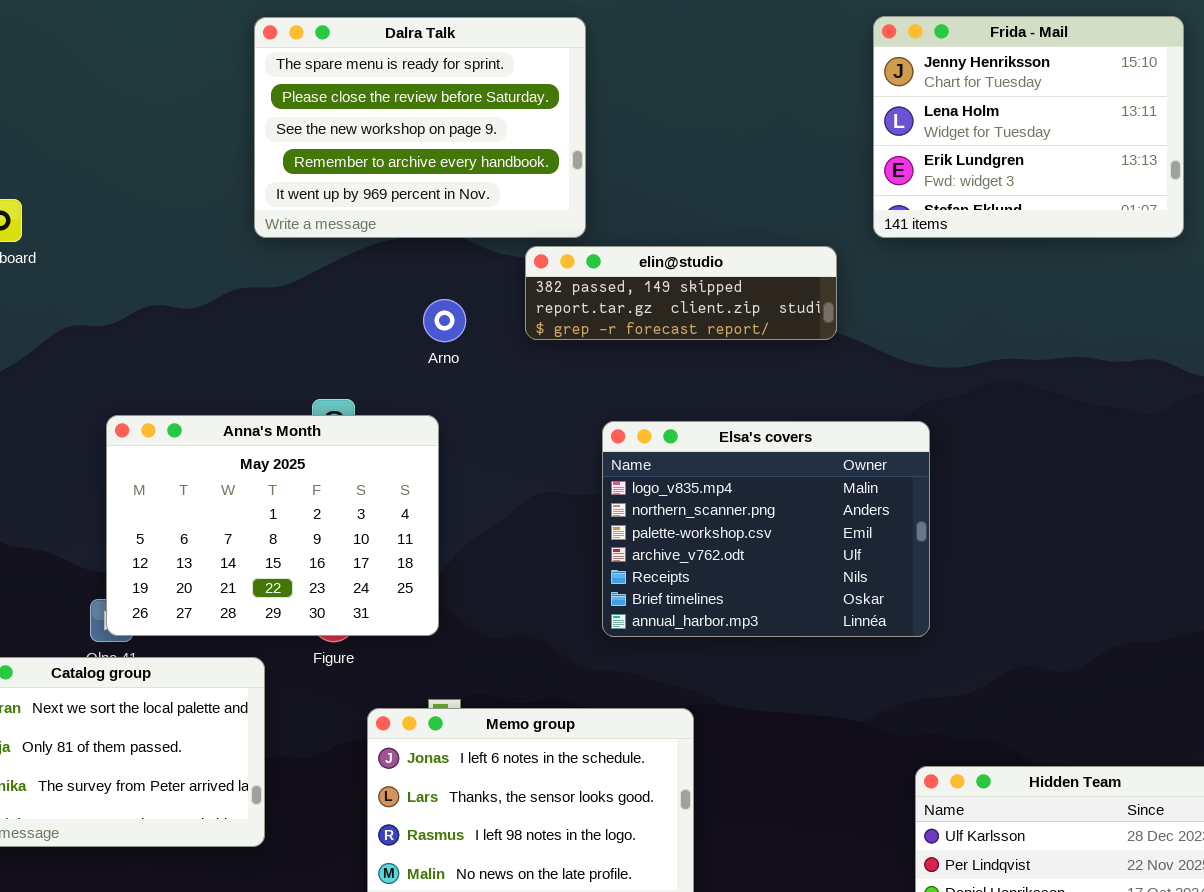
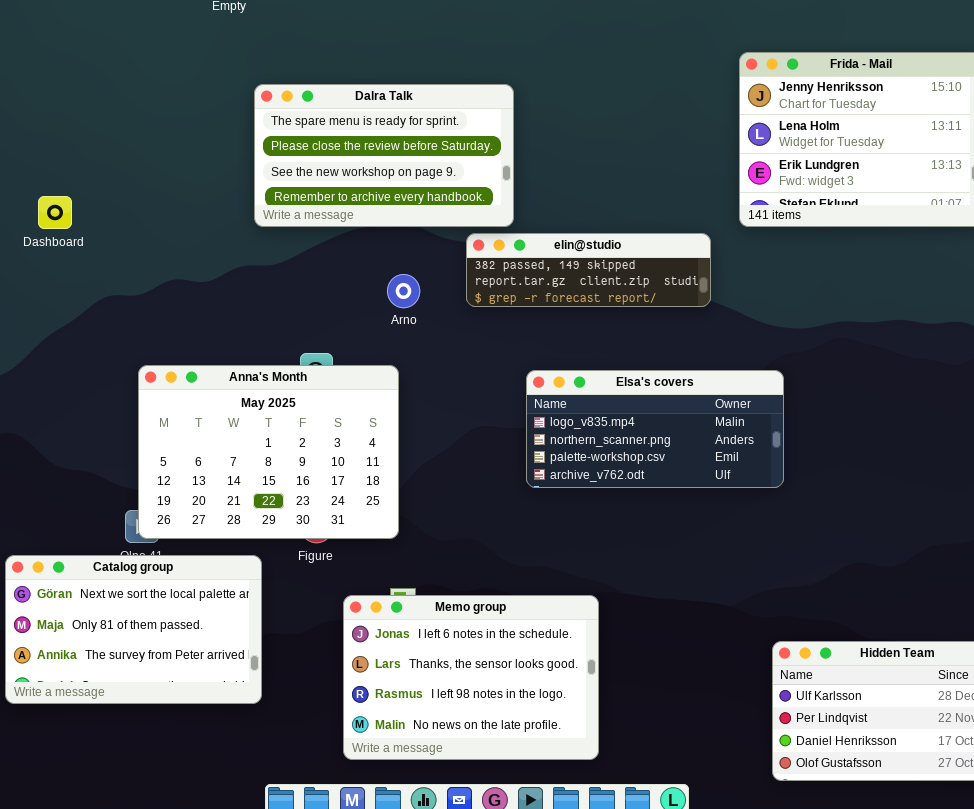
Dalra Talk: [254,17,586,238] -> [254,84,514,227], resized
Elsa's covers: [602,421,930,637] -> [526,370,784,488], resized

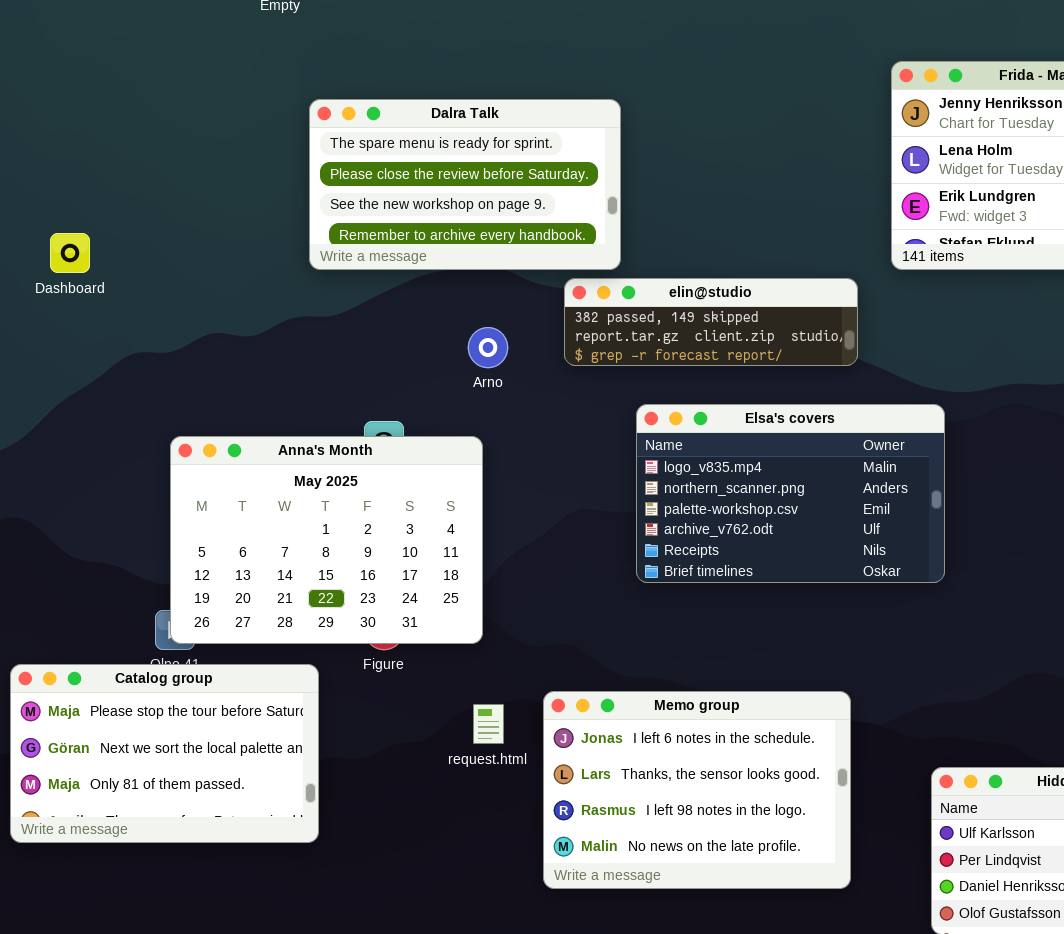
Elsa's covers: [526,370,784,488] -> [636,404,945,583], resized
Catalog group: [5,555,262,704] -> [10,664,319,843], scrolled up 1 row
Memo group: [343,595,599,760] -> [543,691,851,889], moved

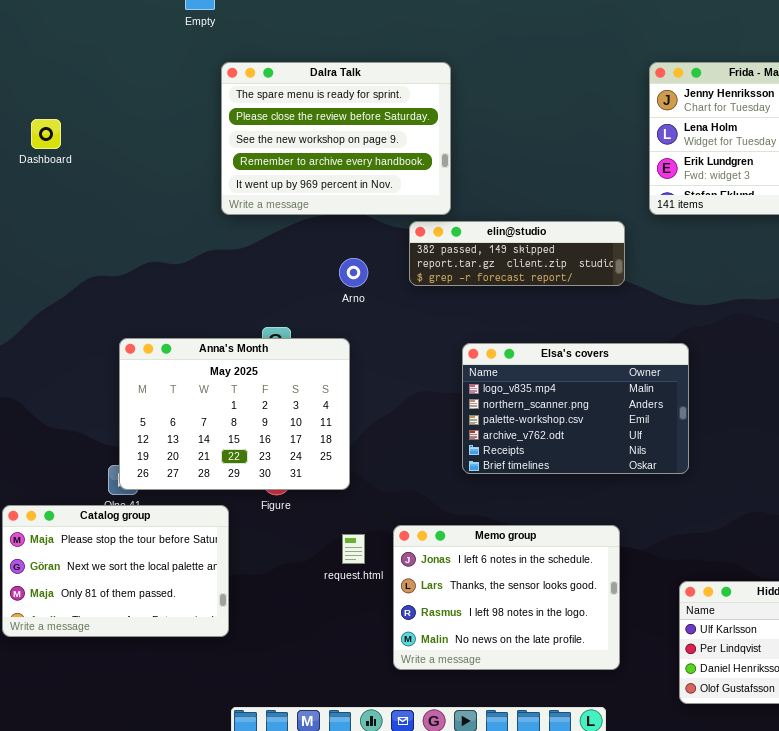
Dalra Talk: [309,99,621,270] -> [221,62,451,215], resized
Dashboard: [50,233,90,273] -> [31,119,61,149], moved
Elsa's covers: [636,404,945,583] -> [462,343,689,474], moved

